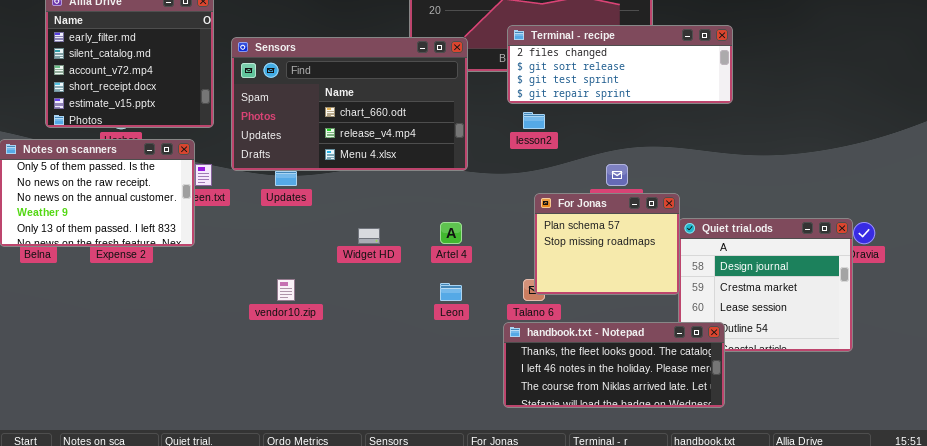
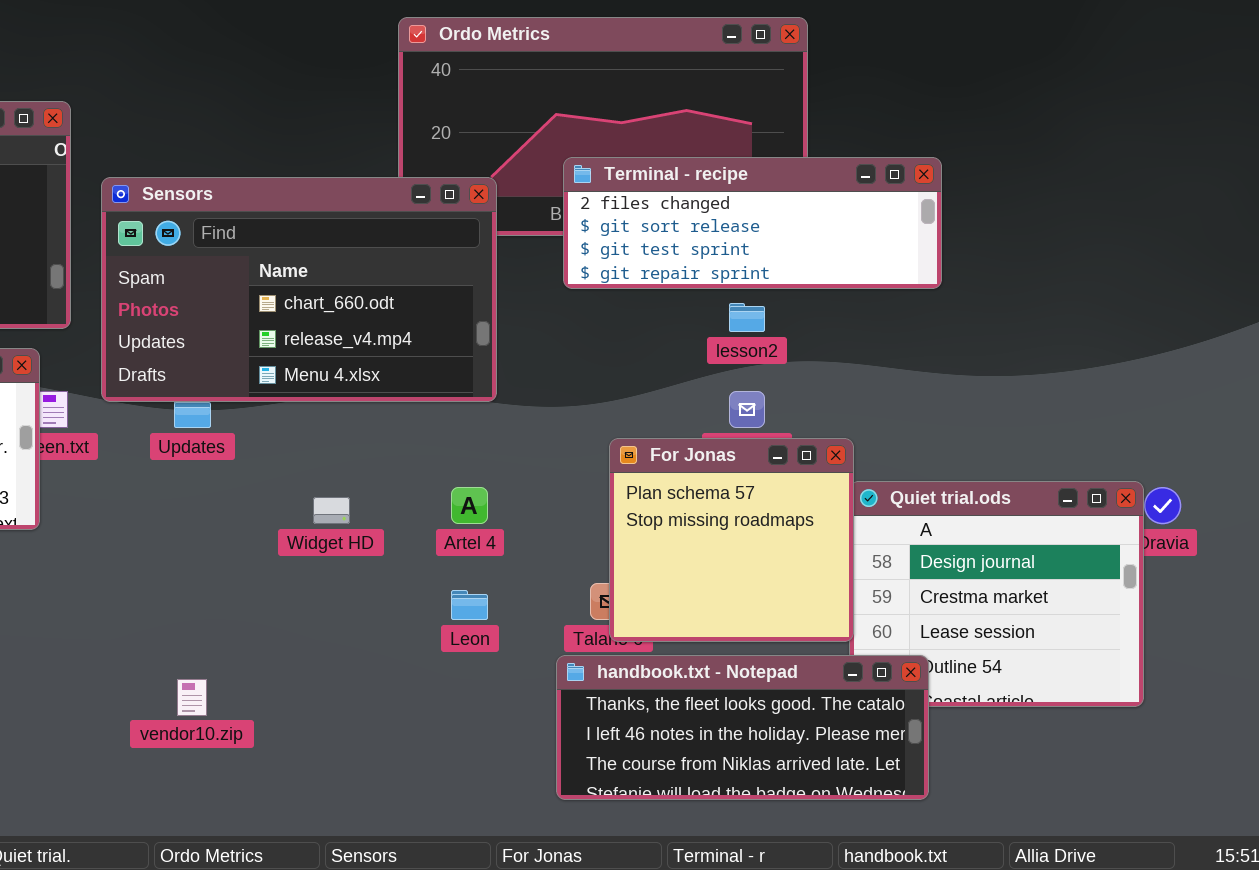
lesson2: [523,112,545,129] -> [729,303,765,332], moved
For Jonas: [534,193,680,295] -> [609,438,854,642], resized
vendor10.zip: [277,279,295,301] -> [177,679,207,716], moved

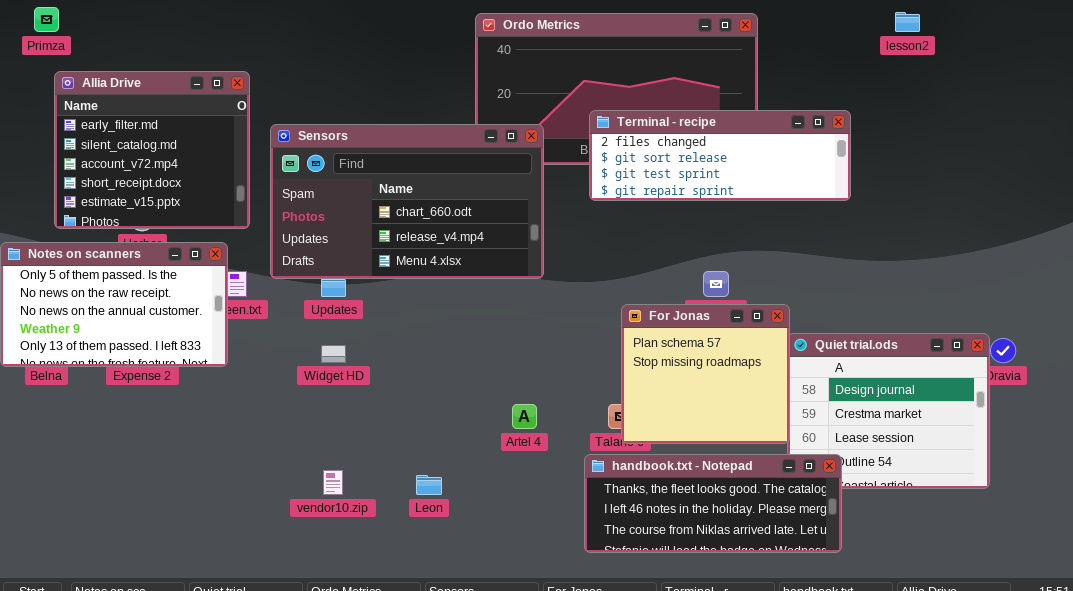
lesson2: [729,303,765,332] -> [895,12,920,32], moved
Artel 4: [451,487,488,524] -> [512,404,537,429], moved
Widget HD: [313,497,350,524] -> [321,345,346,363], moved
Leon: [451,590,488,620] -> [416,475,442,495], moved

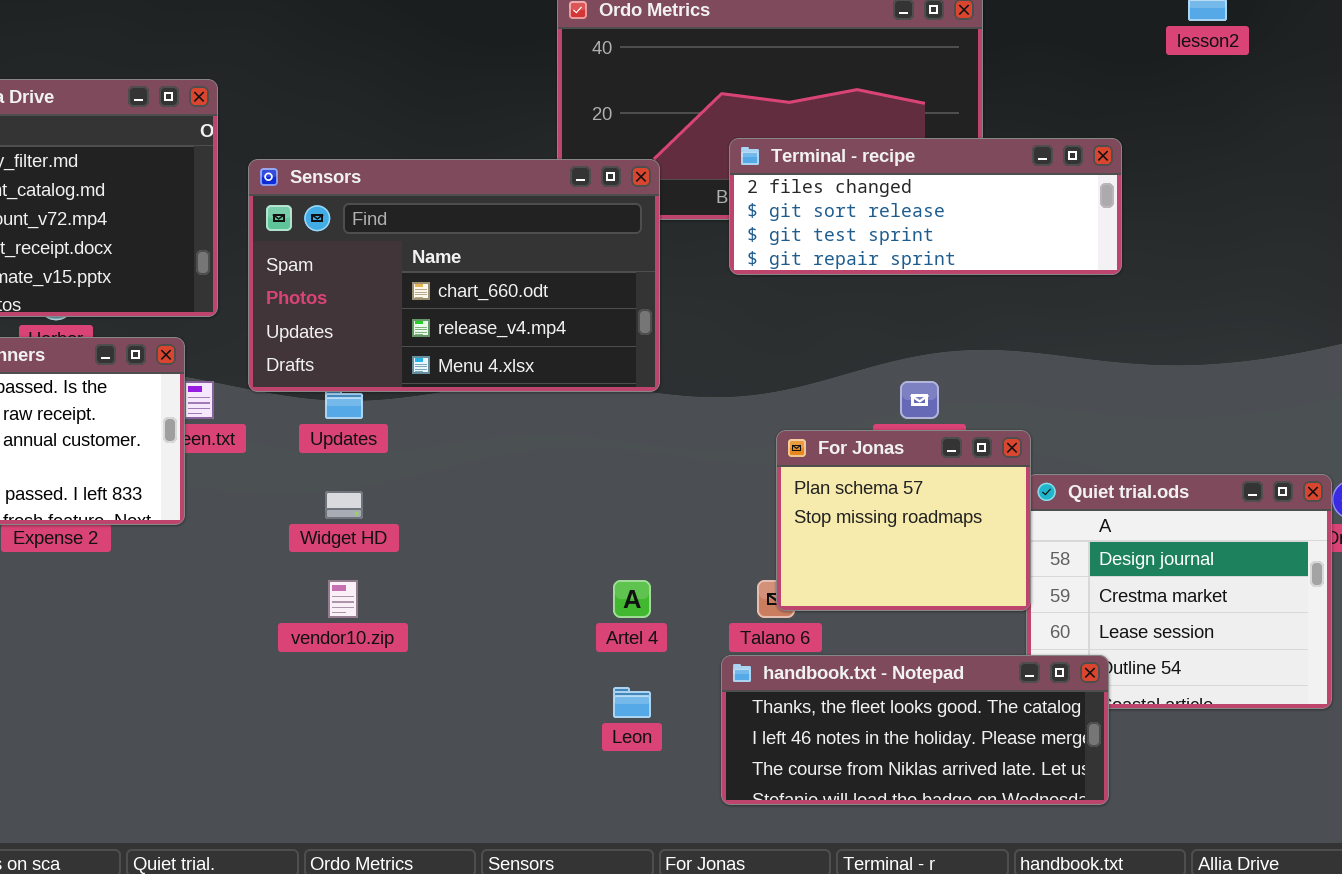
For Jonas: [621,304,790,444] -> [776,430,1031,611], resized
vendor10.zip: [323,470,343,495] -> [328,580,358,618], moved
Leon: [416,475,442,495] -> [613,687,651,718], moved

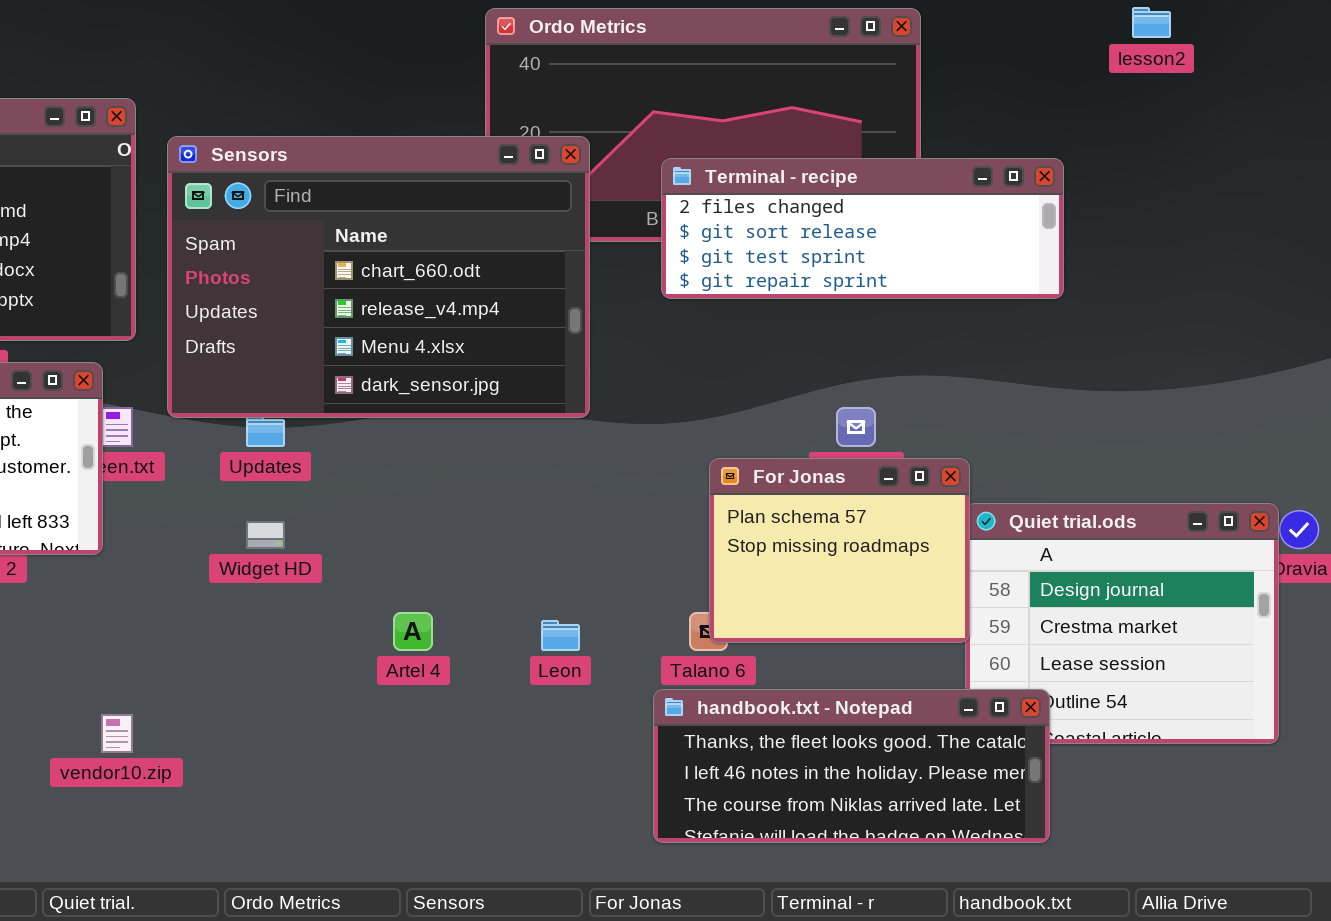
Sensors: [248,159,660,392] -> [167,136,590,418], resized
vendor10.zip: [328,580,358,618] -> [101,714,133,753], moved
Artel 4: [613,580,651,618] -> [393,612,433,651], moved
Leon: [613,687,651,718] -> [541,620,580,651], moved

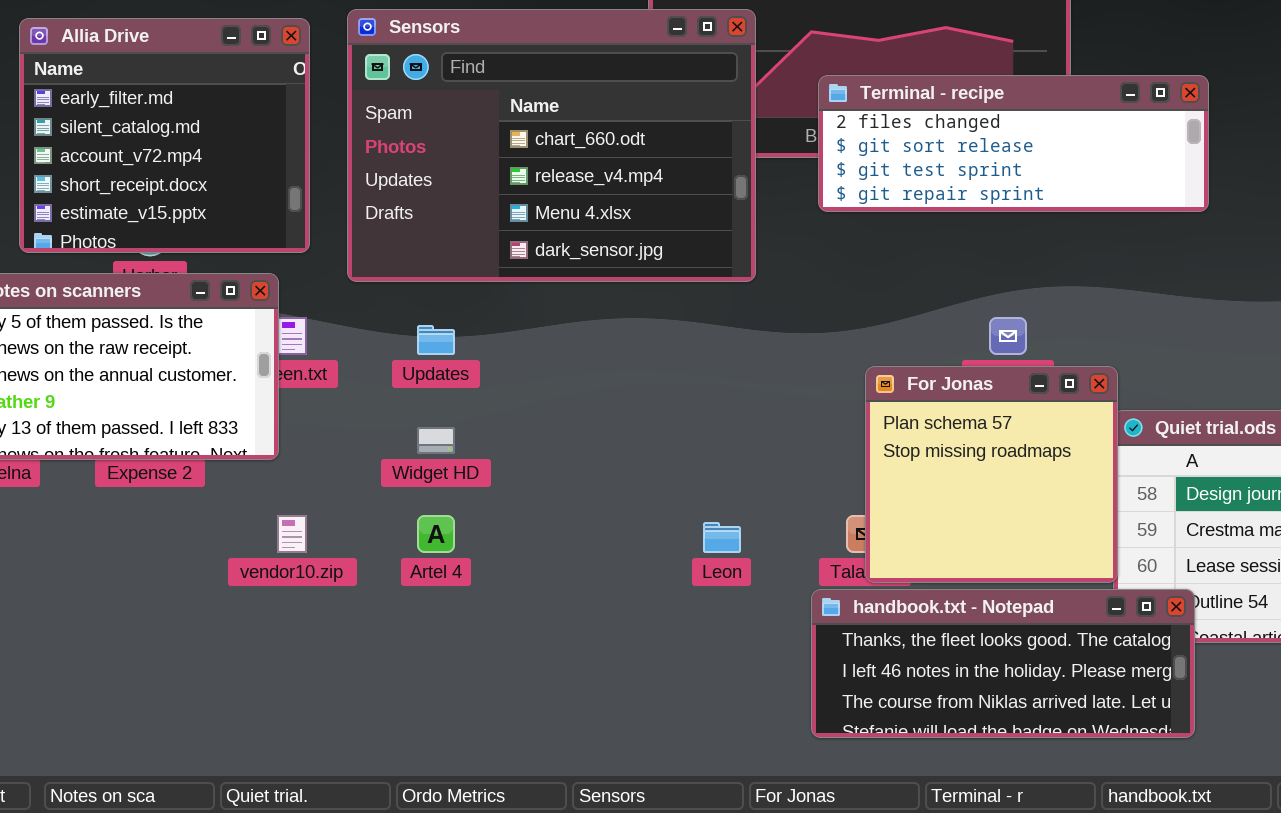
Sensors: [167,136,590,418] -> [347,9,756,282], moved
For Jonas: [709,458,970,643] -> [865,366,1118,583], resized
Artel 4: [393,612,433,651] -> [417,515,455,553], moved
vendor10.zip: [101,714,133,753] -> [277,515,307,553], moved

